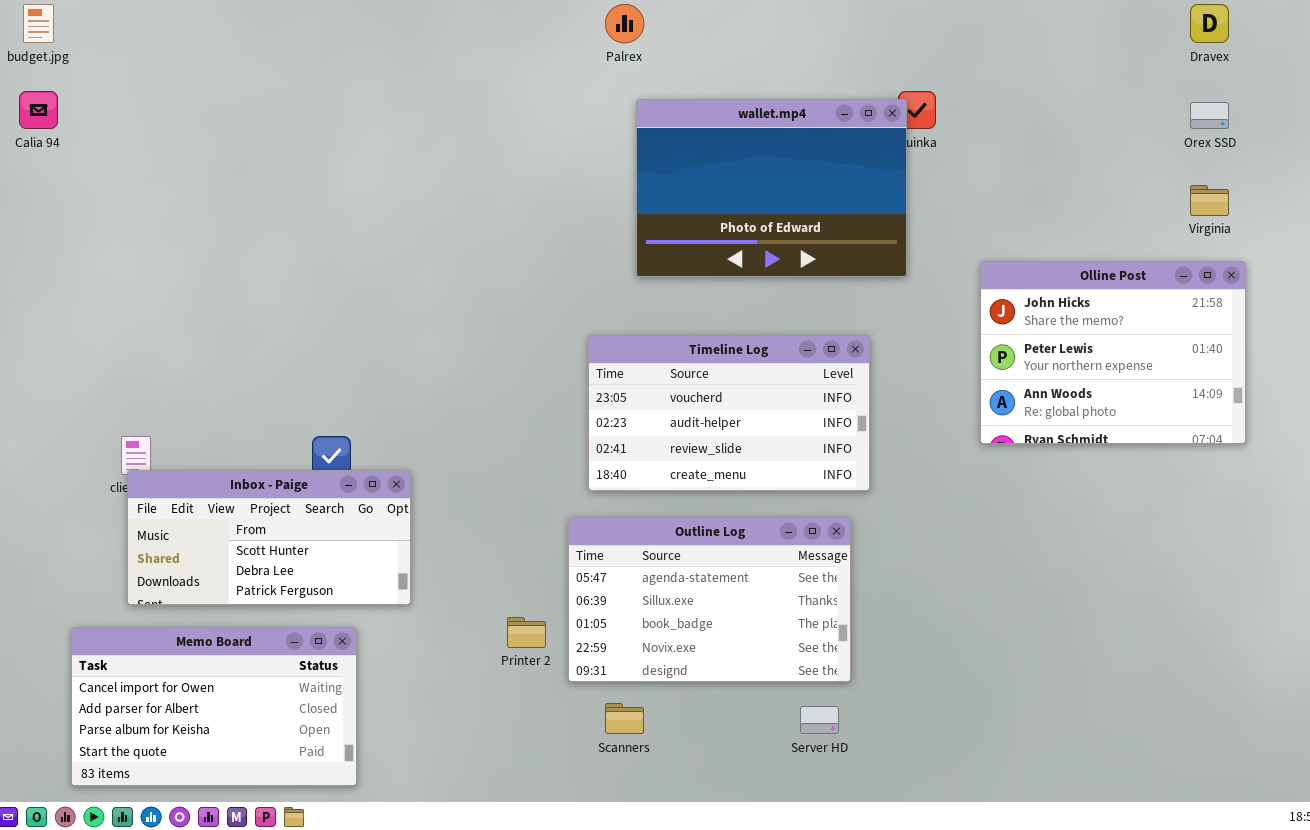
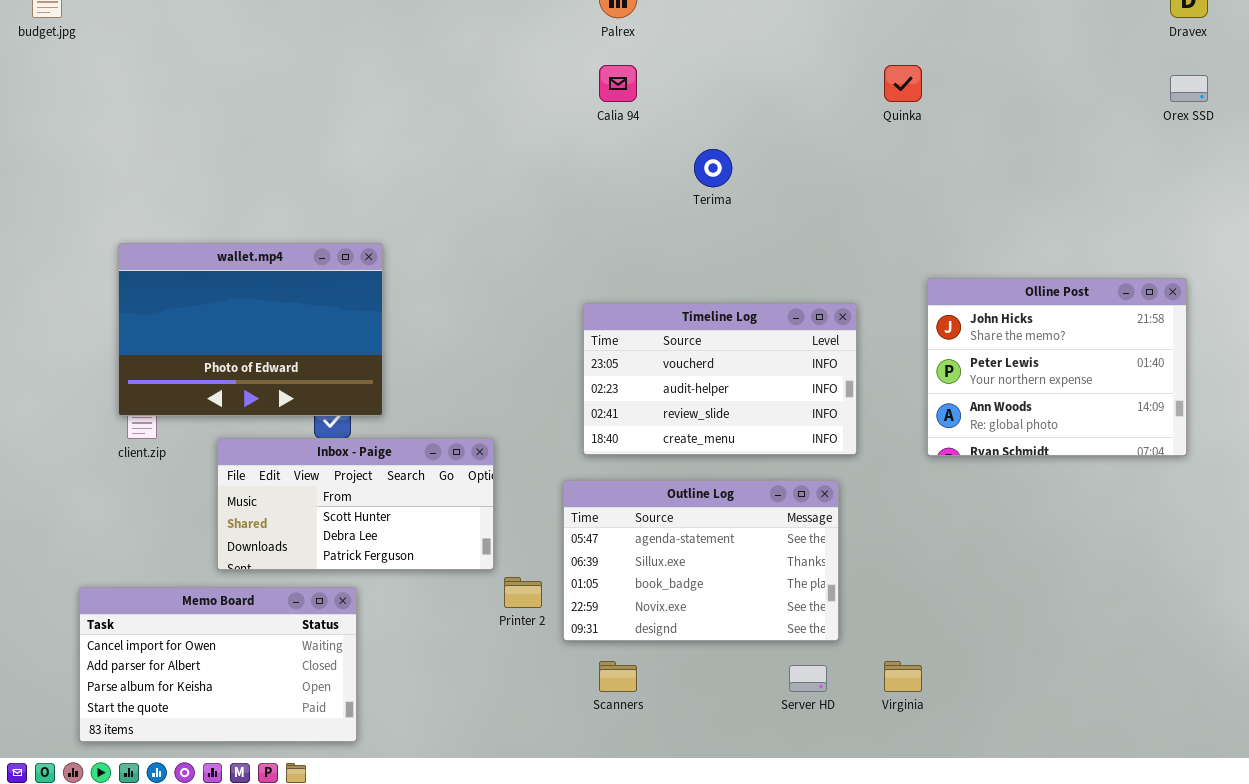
Calia 94: [19,91,58,129] -> [599,65,637,102], moved
wallet.mp4: [636,99,907,277] -> [118,243,383,416], moved
Virginia: [1190,185,1229,216] -> [884,661,922,692], moved
Olline Post: [980,261,1246,444] -> [927,278,1187,456], moved
Inbox - Paige: [127,470,411,605] -> [217,438,494,570], moved

